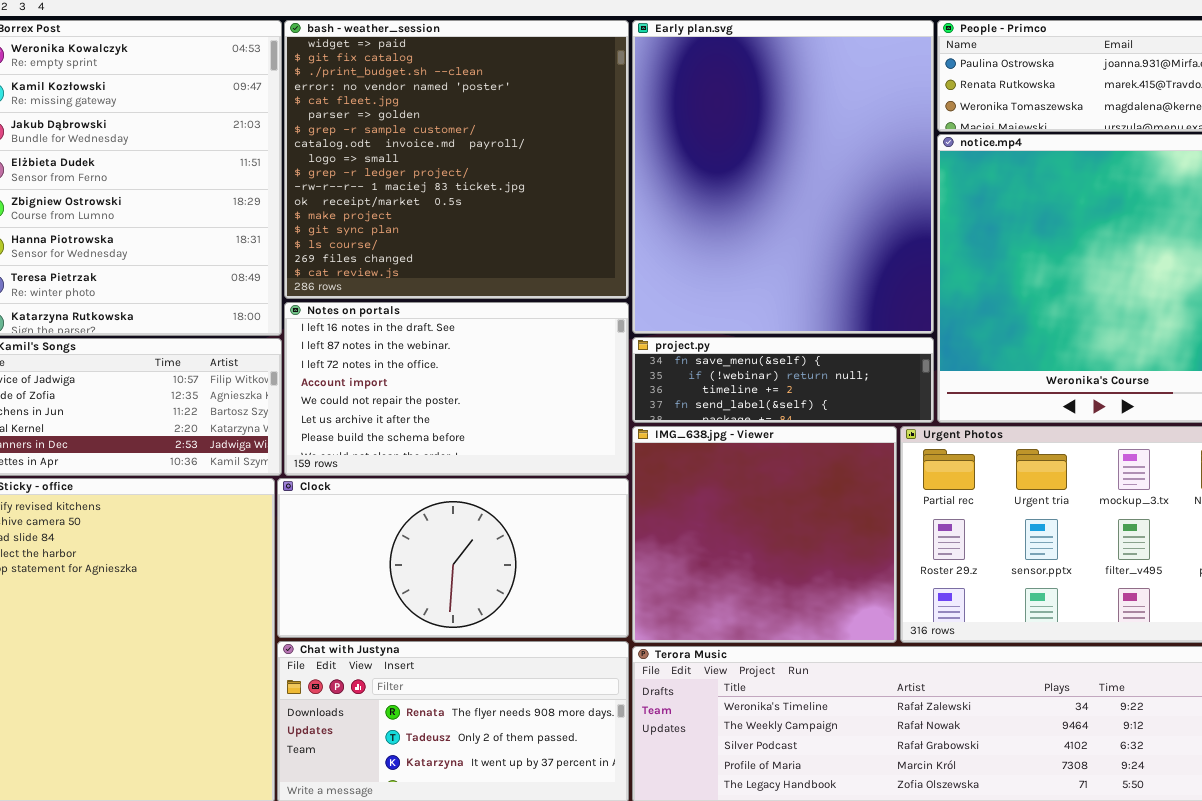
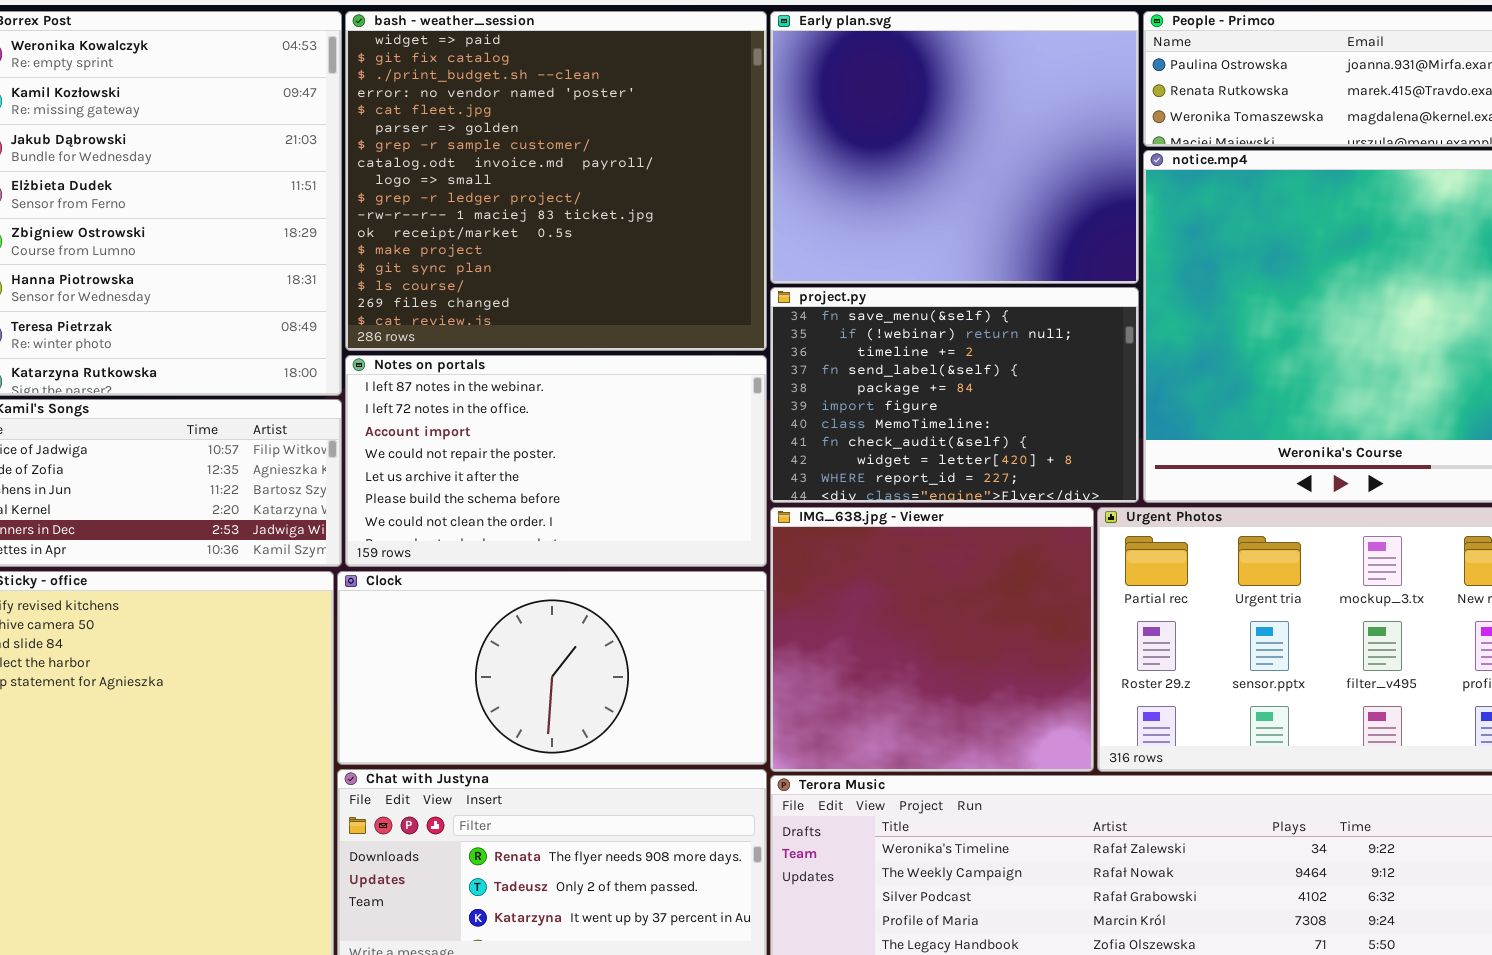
Early plan.svg: [632,20,934,334] -> [770,11,1139,284], resized
Notes on portals: [284,302,629,476] -> [345,355,767,567], scrolled down 1 row
project.py: [632,337,934,423] -> [770,287,1139,503], resized

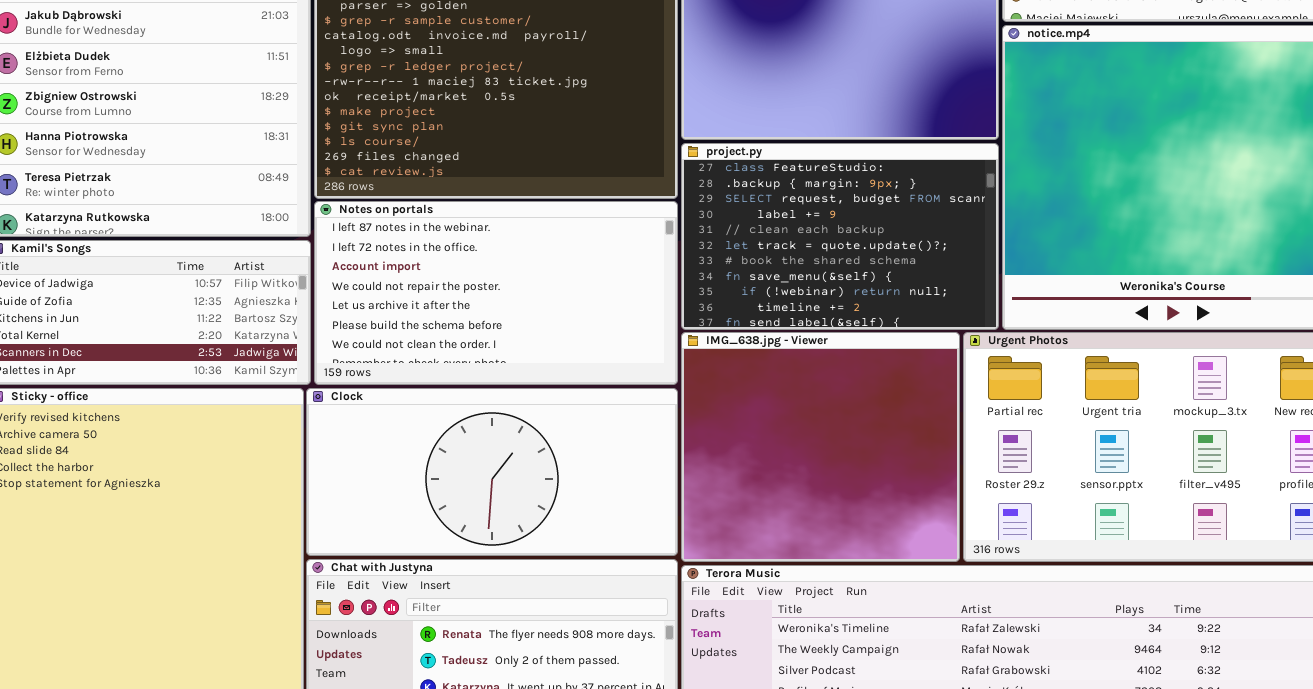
project.py: [770,287,1139,503] -> [681,143,999,330], scrolled up 7 rows

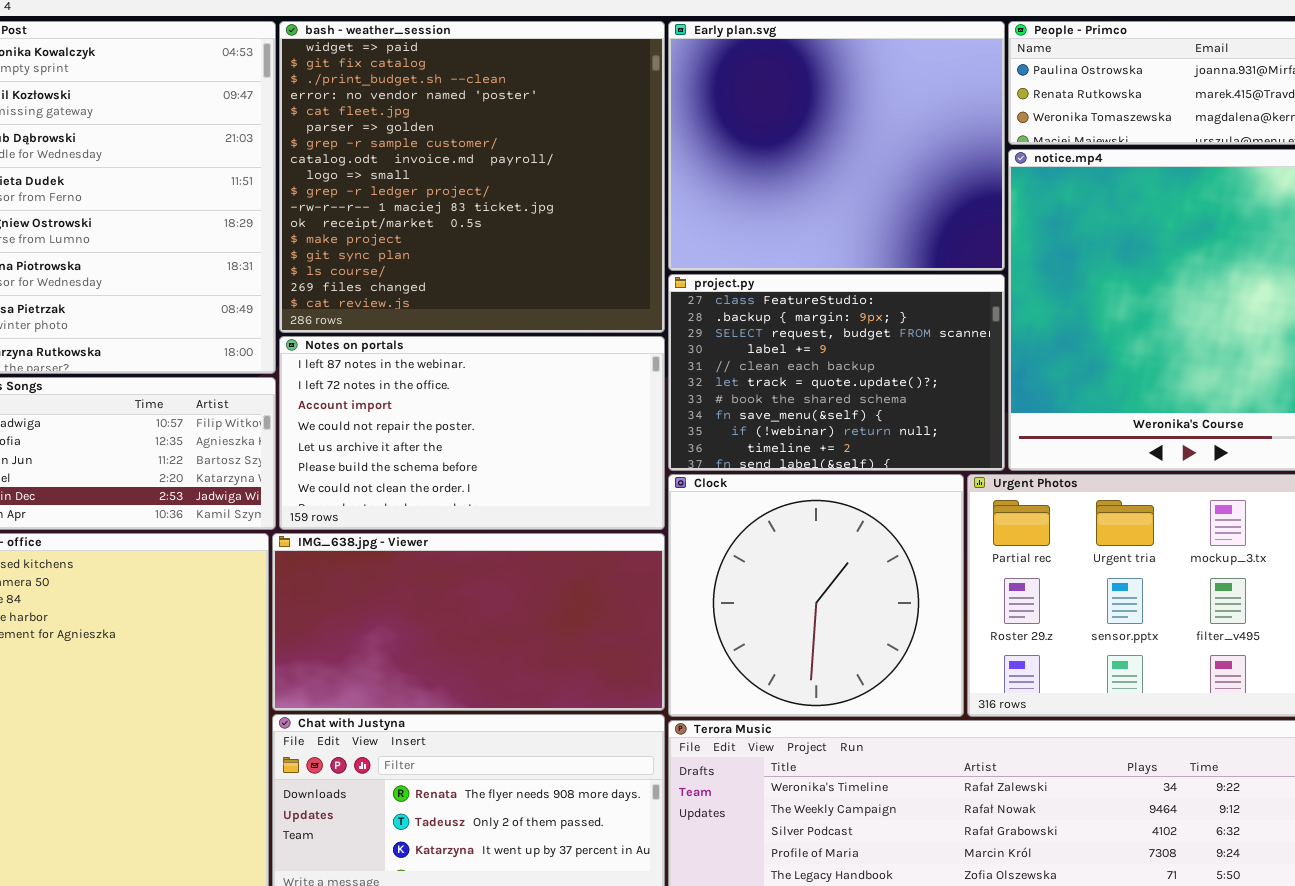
IMG_638.jpg - Viewer: [681,332,960,562] -> [272,533,665,711], moved, resized
Clock: [306,388,678,556] -> [668,474,964,717], moved, resized

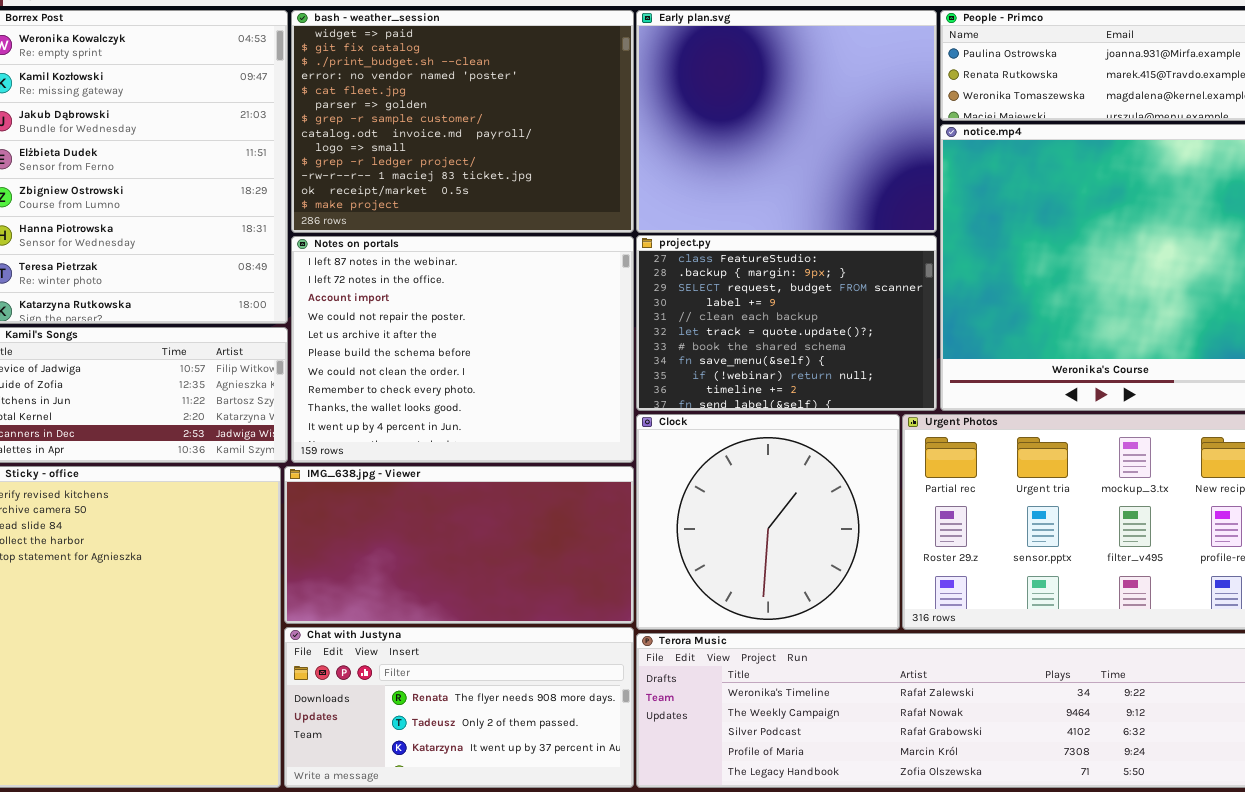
bash - weather_session: [279,21,665,333] -> [291,10,634,233], resized
Notes on portals: [279,336,665,530] -> [291,236,634,463], resized

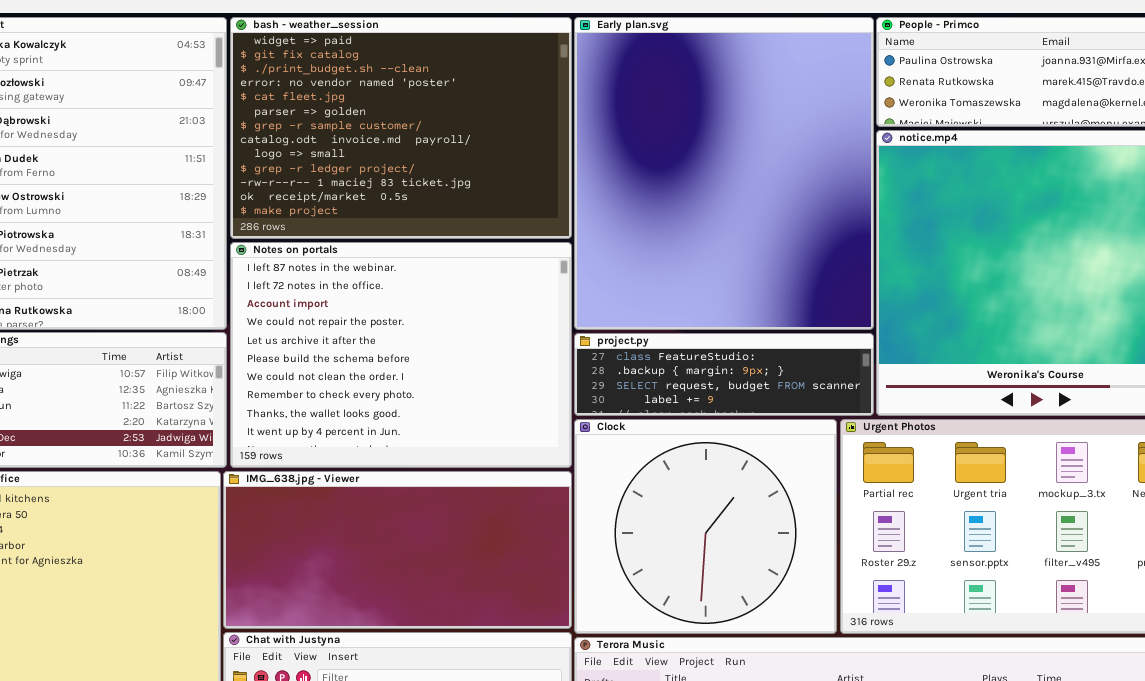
Early plan.svg: [636,10,937,233] -> [574,17,874,330], resized
project.py: [636,235,937,411] -> [574,333,874,416], resized

